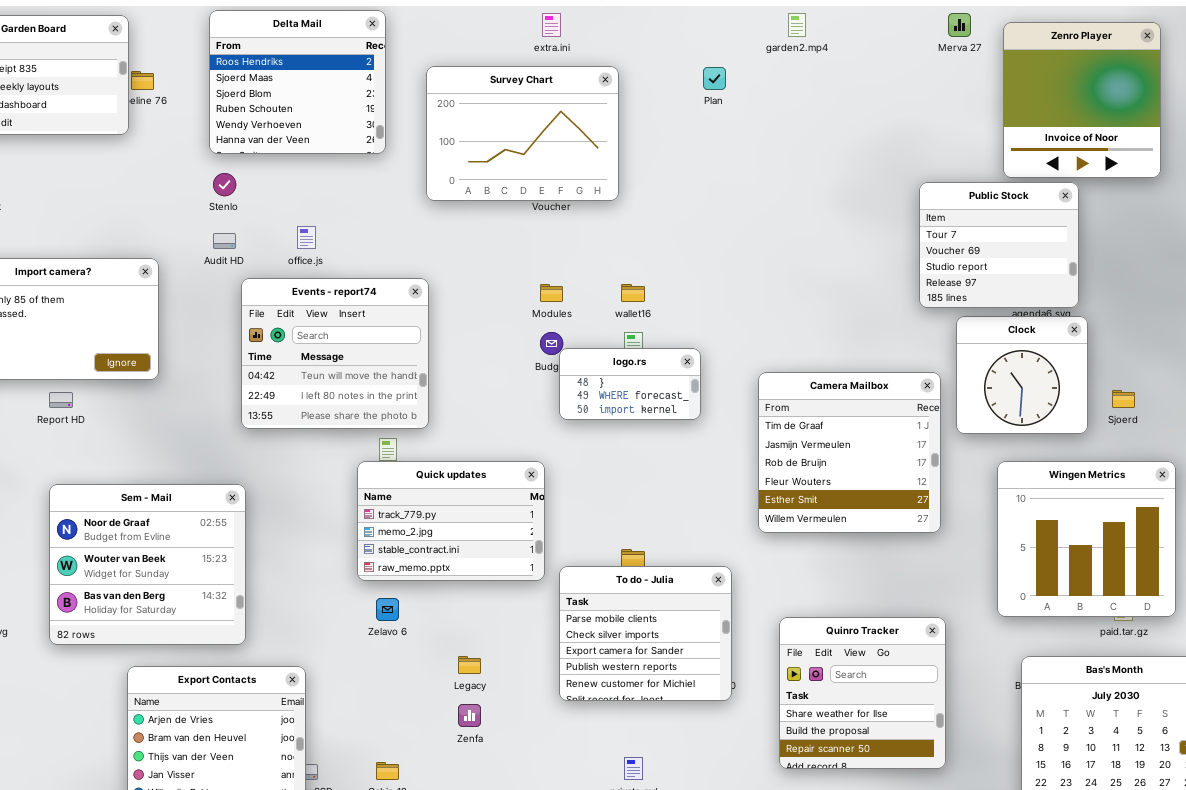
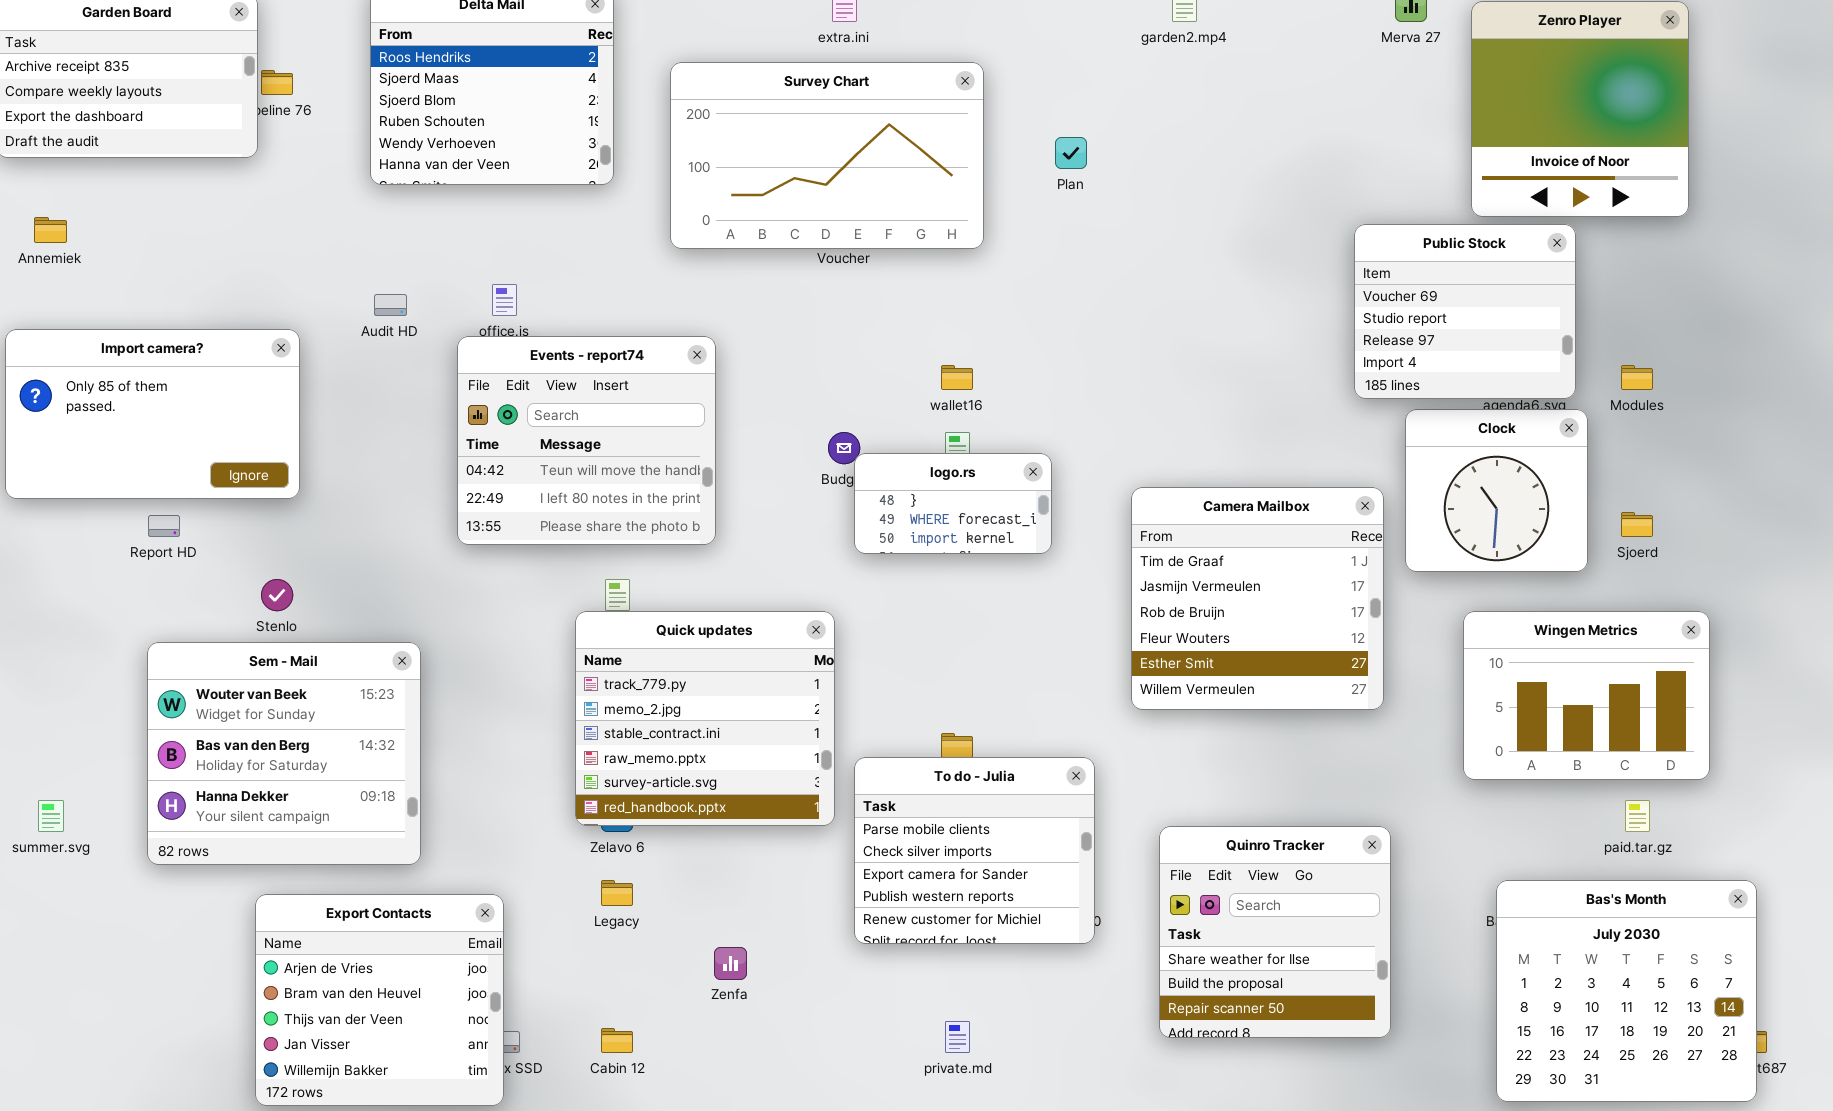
Survey Chart: [426,66,619,201] -> [670,62,984,249], resized
Plan: [703,67,726,90] -> [1055,137,1087,169], moved
Stenlo: [213,173,236,196] -> [261,579,293,611], moved
Public Stock: [919,182,1079,308] -> [1354,224,1576,399], scrolled down 1 row
Events - report74: [241,278,429,429] -> [457,336,716,545], moved
Modules: [540,284,563,302] -> [1621,365,1653,390], moved
Quick updates: [357,461,545,581] -> [575,611,835,826], resized
Wingen Metrics: [997,461,1176,617] -> [1463,611,1710,780], resized
Sem - Mail: [49,484,246,645] -> [147,642,421,865], scrolled down 1 row
Legacy: [458,656,481,674] -> [601,880,633,906], moved

